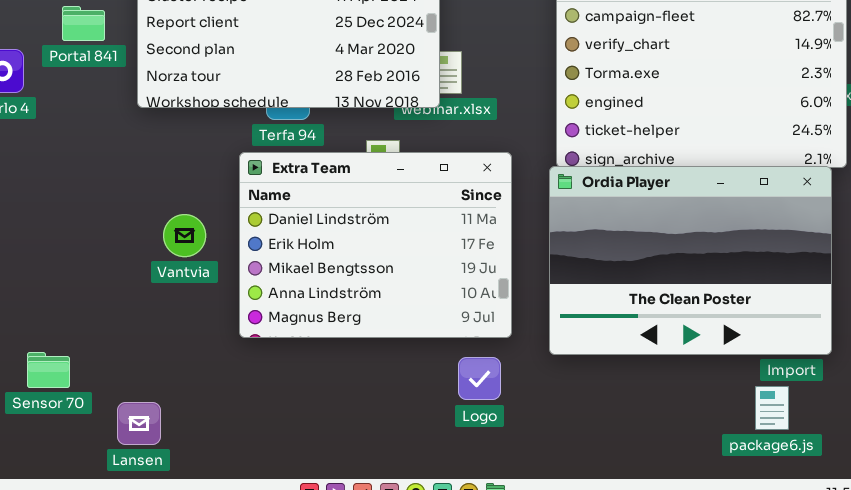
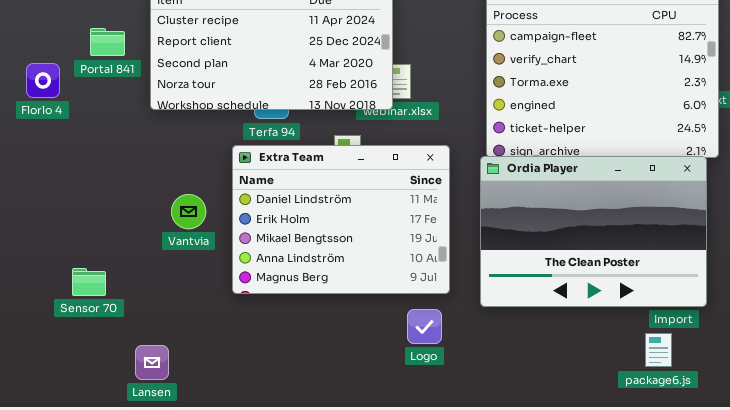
Sensor 70: [27,352,70,388] -> [72,268,106,296], moved

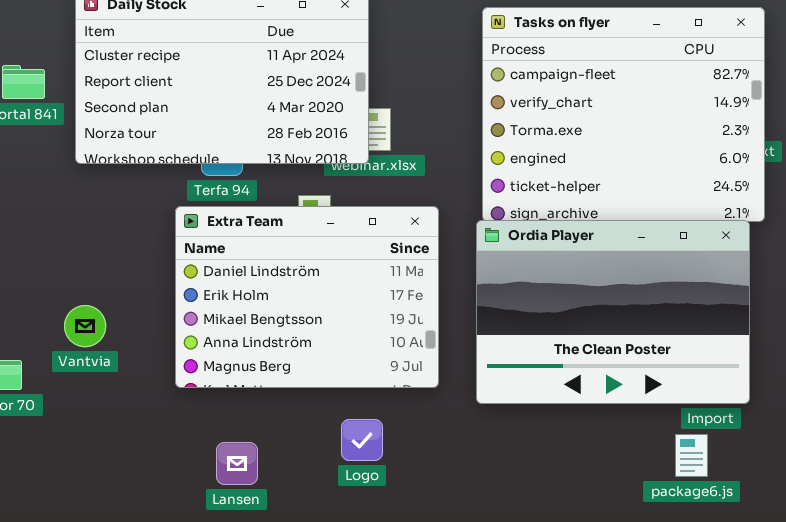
Vantvia: [171,194,206,229] -> [64,305,106,347], moved
Logo: [407,309,442,344] -> [341,419,383,461], moved
Lansen: [135,345,169,380] -> [216,442,258,485], moved

